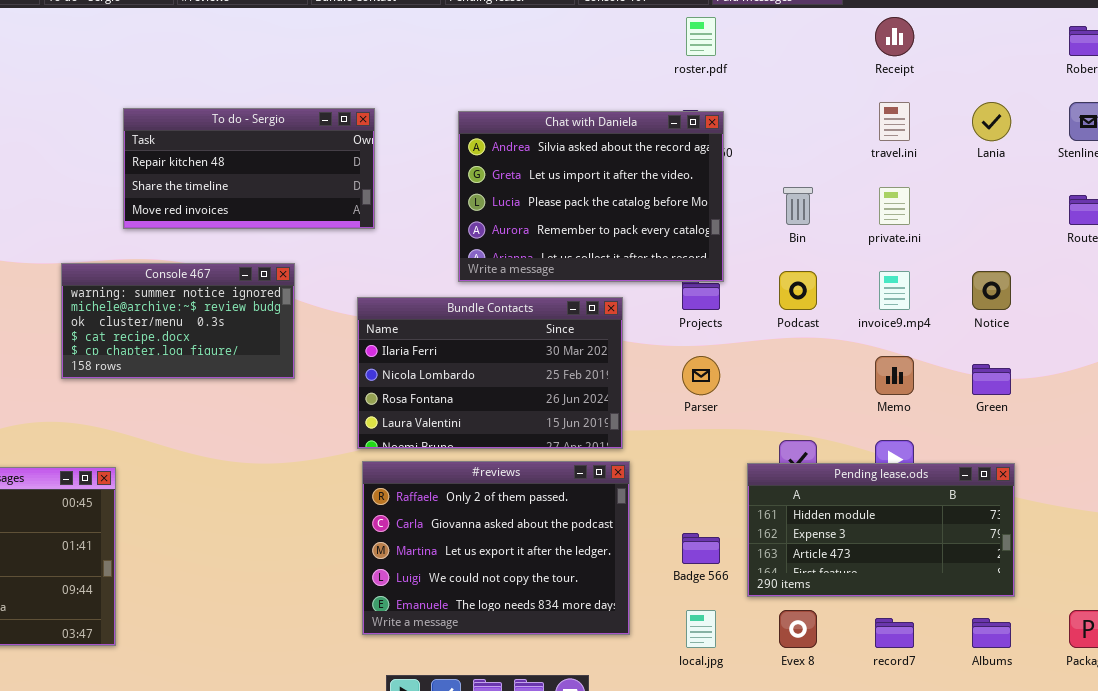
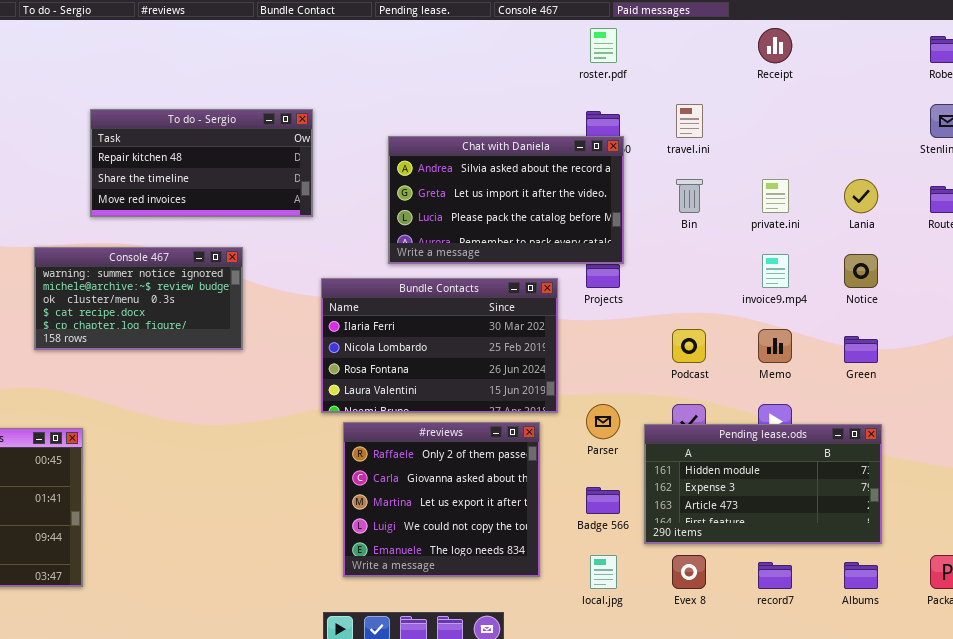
travel.ini: [879,102,910,141] -> [676,104,703,138], moved
Lania: [972,102,1011,141] -> [844,179,878,213], moved
Chat with Daniela: [458,111,724,282] -> [388,136,624,264], resized
Podcast: [779,271,817,310] -> [672,329,706,363], moved
Bundle Contacts: [357,297,623,449] -> [321,278,558,413], moved
Parser: [682,356,720,395] -> [586,404,620,439], moved
#reviews: [362,461,630,635] -> [343,422,540,577], resized

